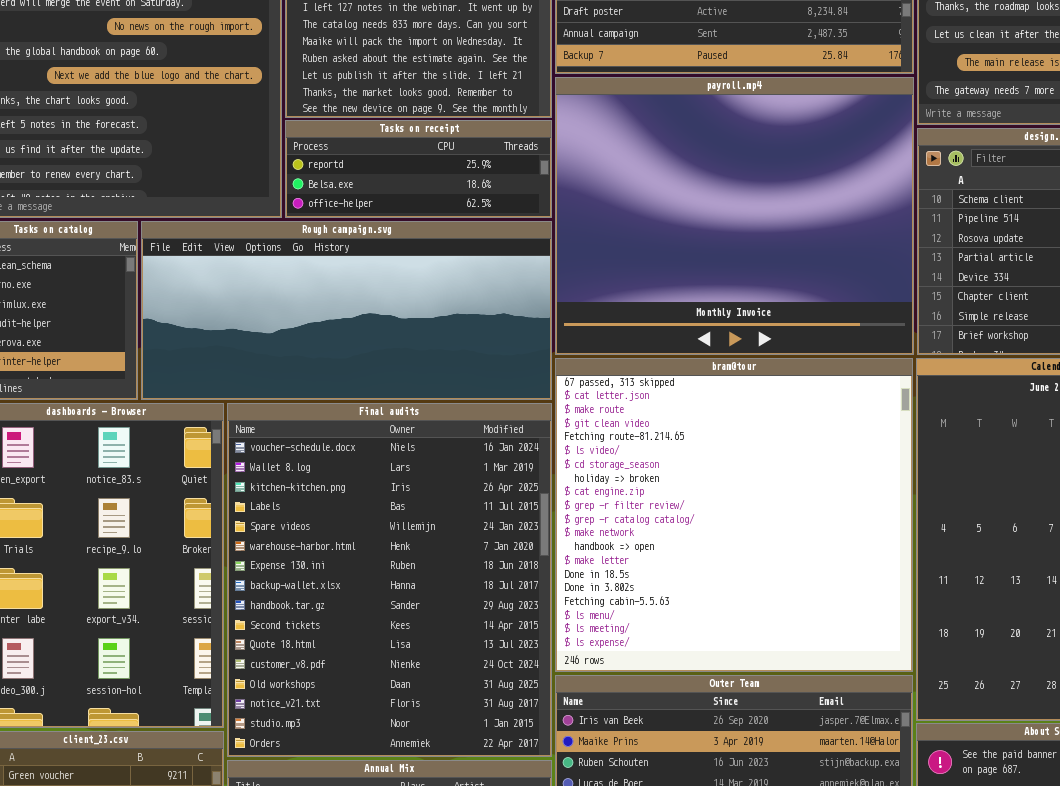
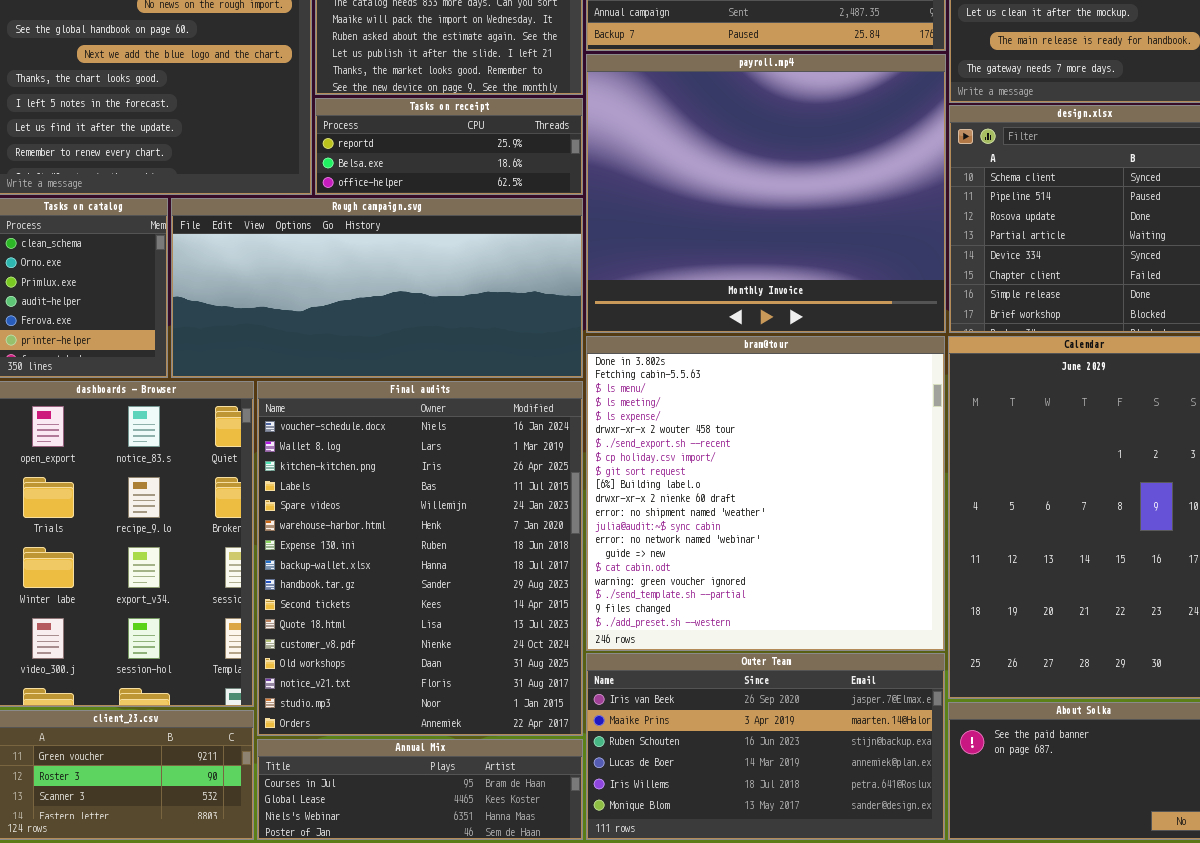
bram@tour: [555,358,913,672] -> [586,336,945,651], scrolled down 15 rows

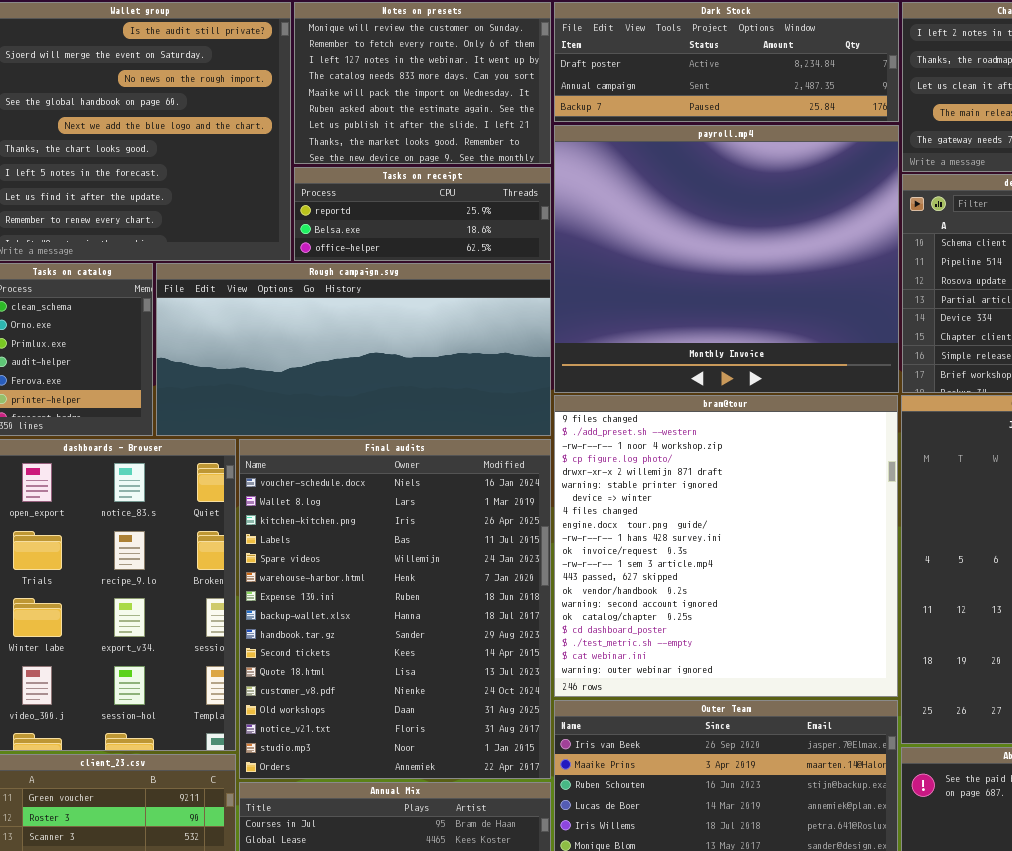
bram@tour: [586,336,945,651] -> [554,395,898,697], scrolled down 18 rows

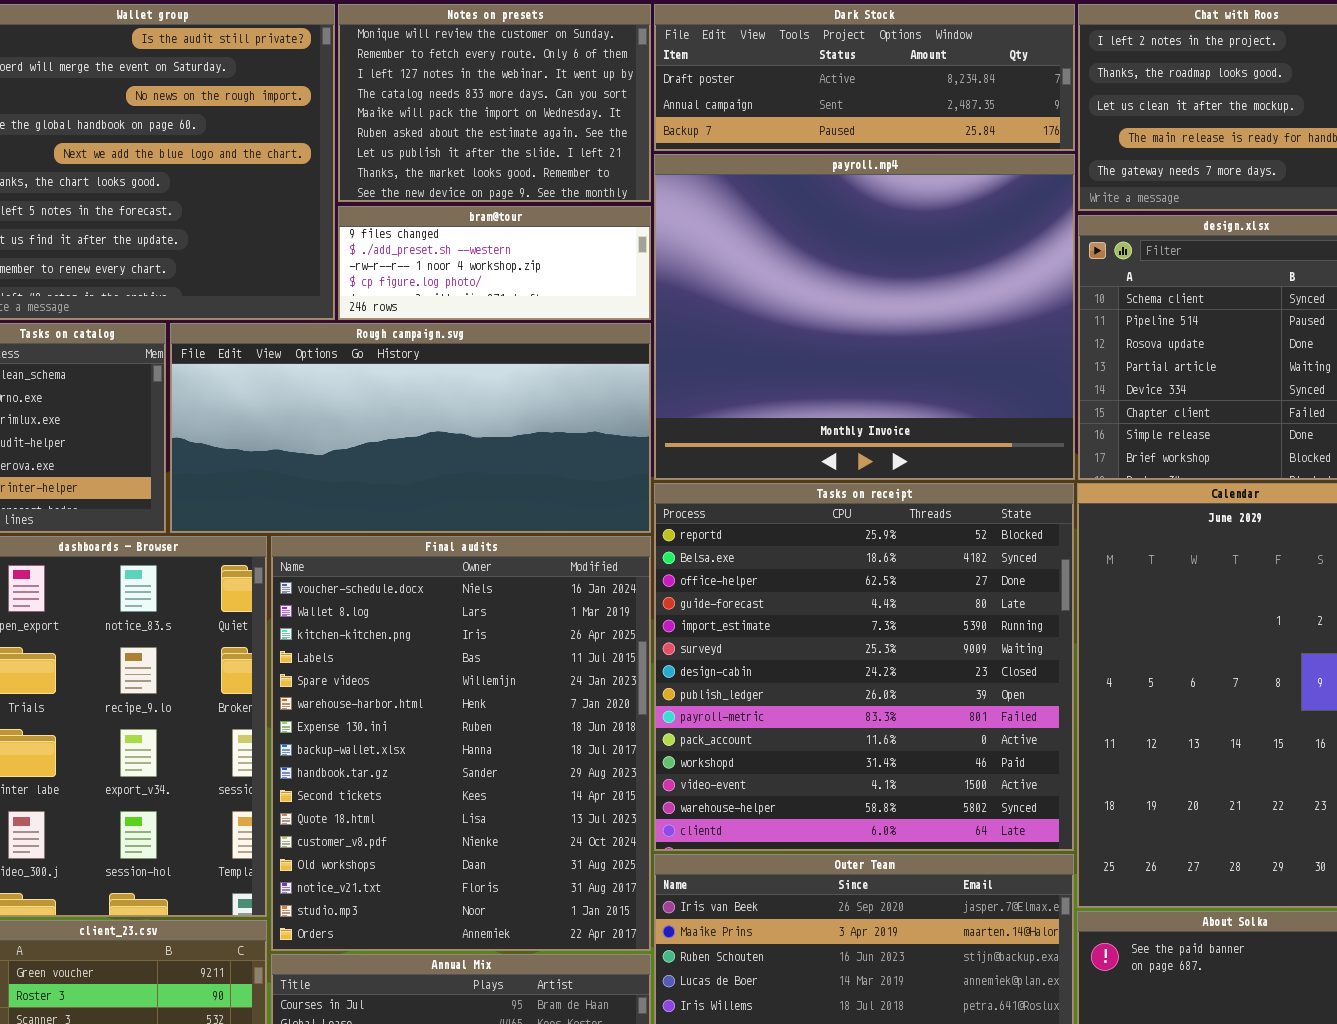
Tasks on receipt: [294,167,551,261] -> [654,483,1074,851], moved, resized
bram@tour: [554,395,898,697] -> [338,206,651,320], moved, resized

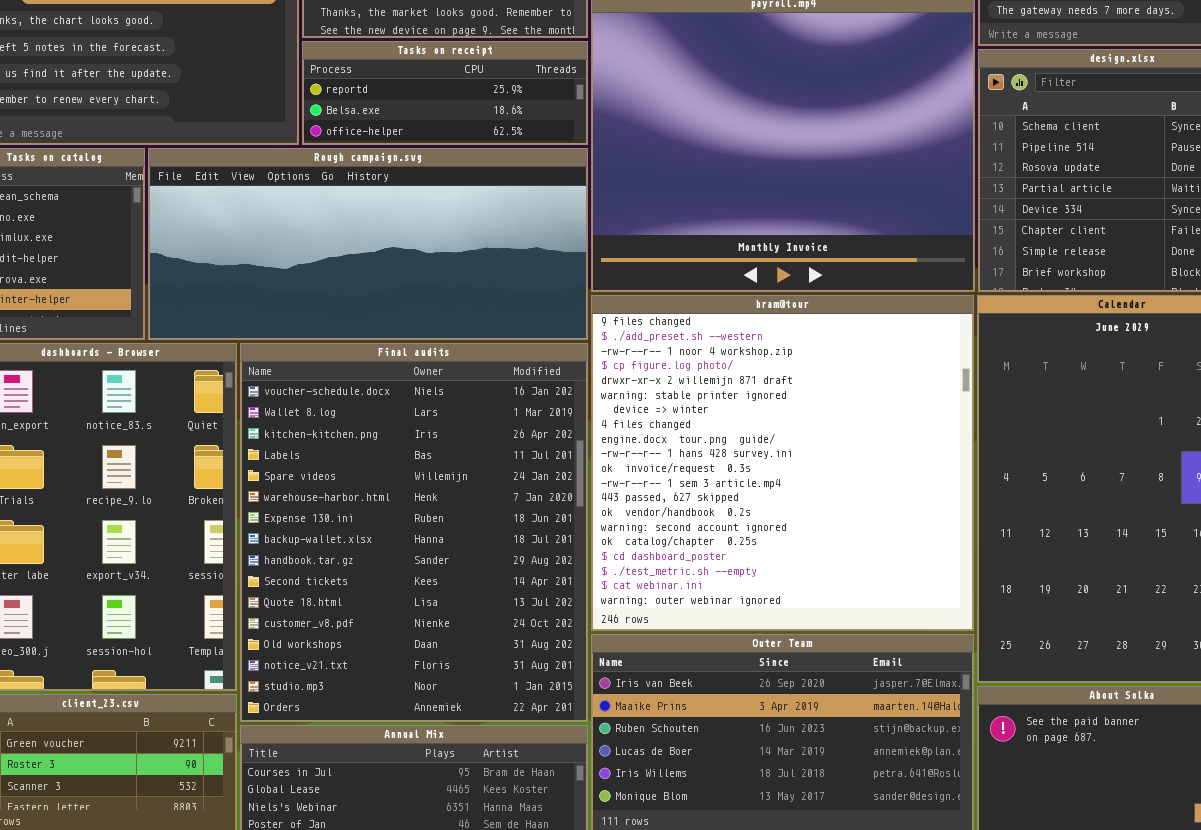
bram@tour: [338,206,651,320] -> [591,295,974,631], moved, resized
Tasks on receipt: [654,483,1074,851] -> [302,41,588,145], moved, resized

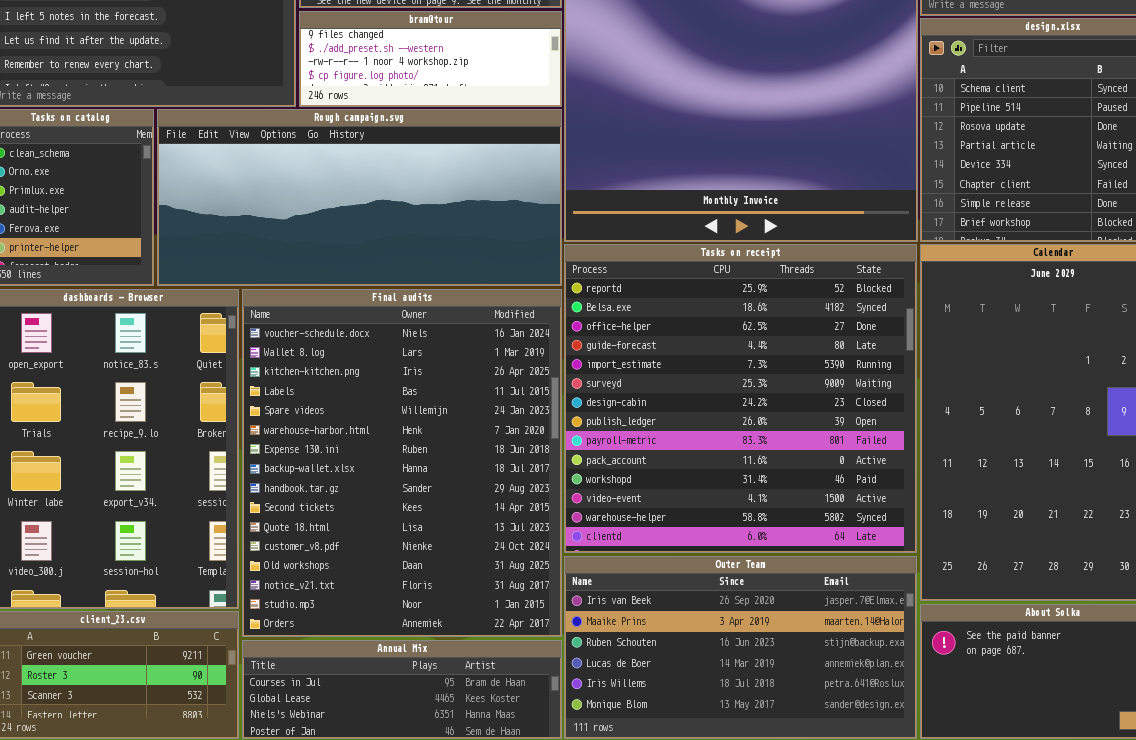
Tasks on receipt: [302,41,588,145] -> [564,244,917,553], moved, resized
bram@tour: [591,295,974,631] -> [299,11,562,107], moved, resized

